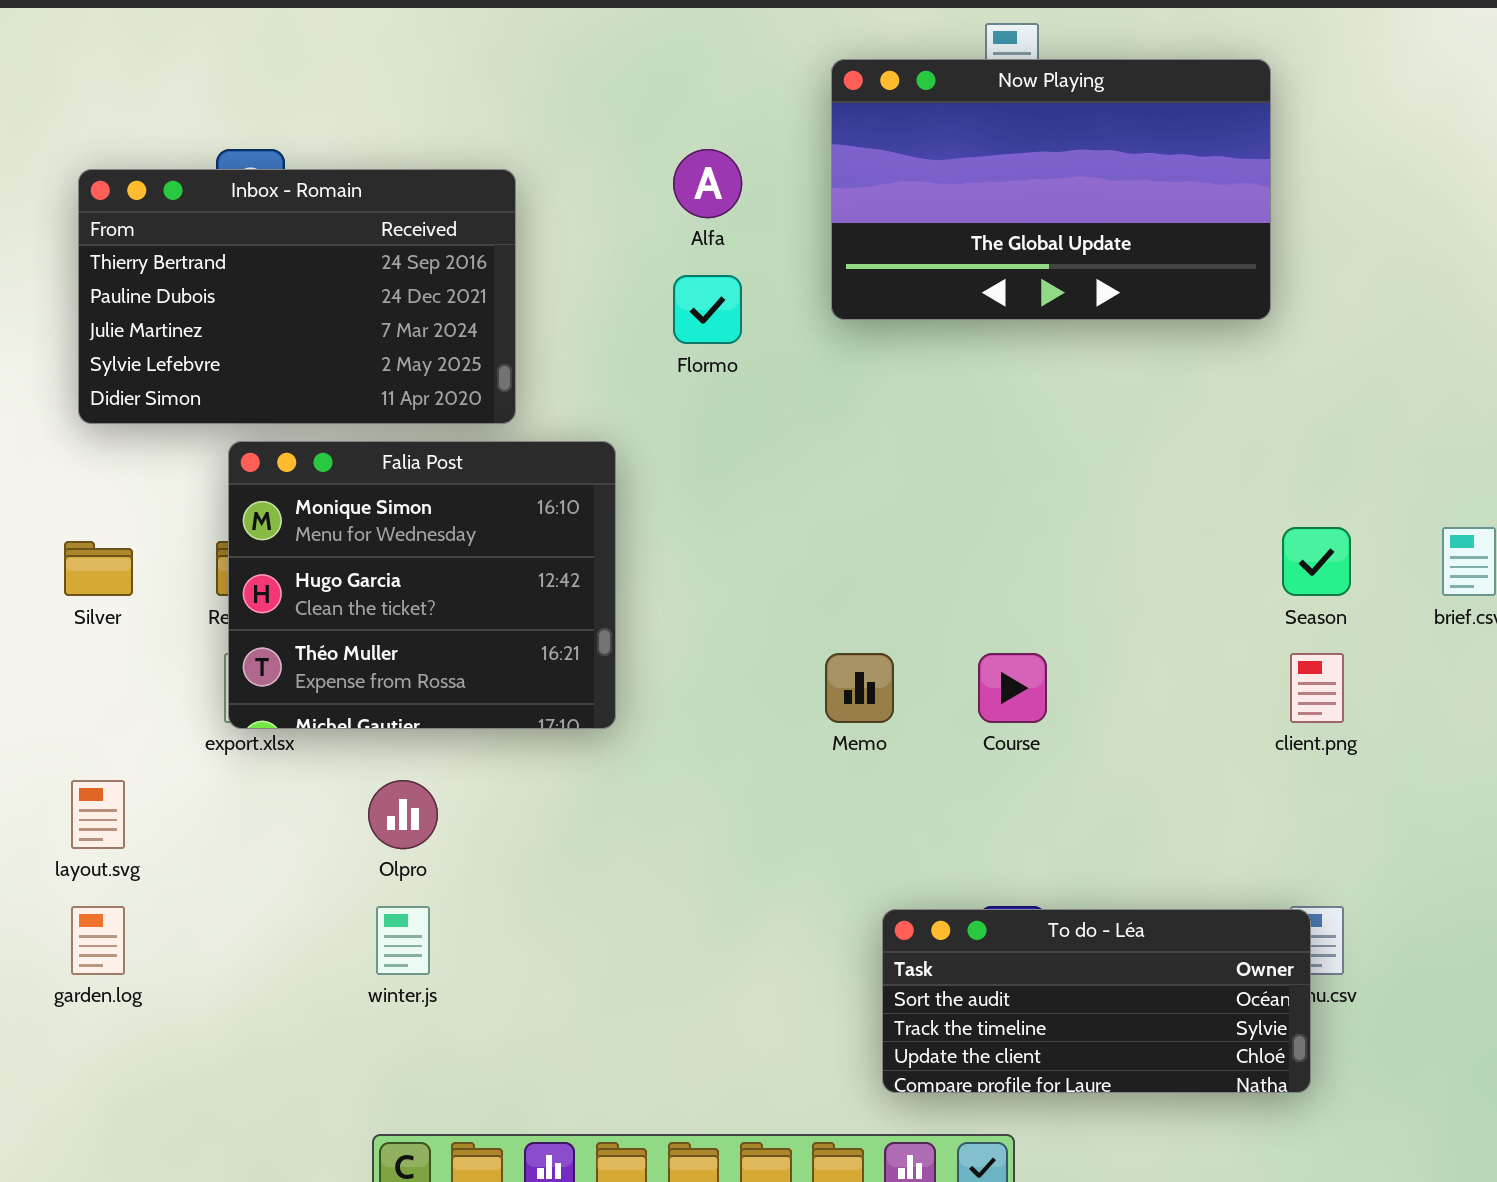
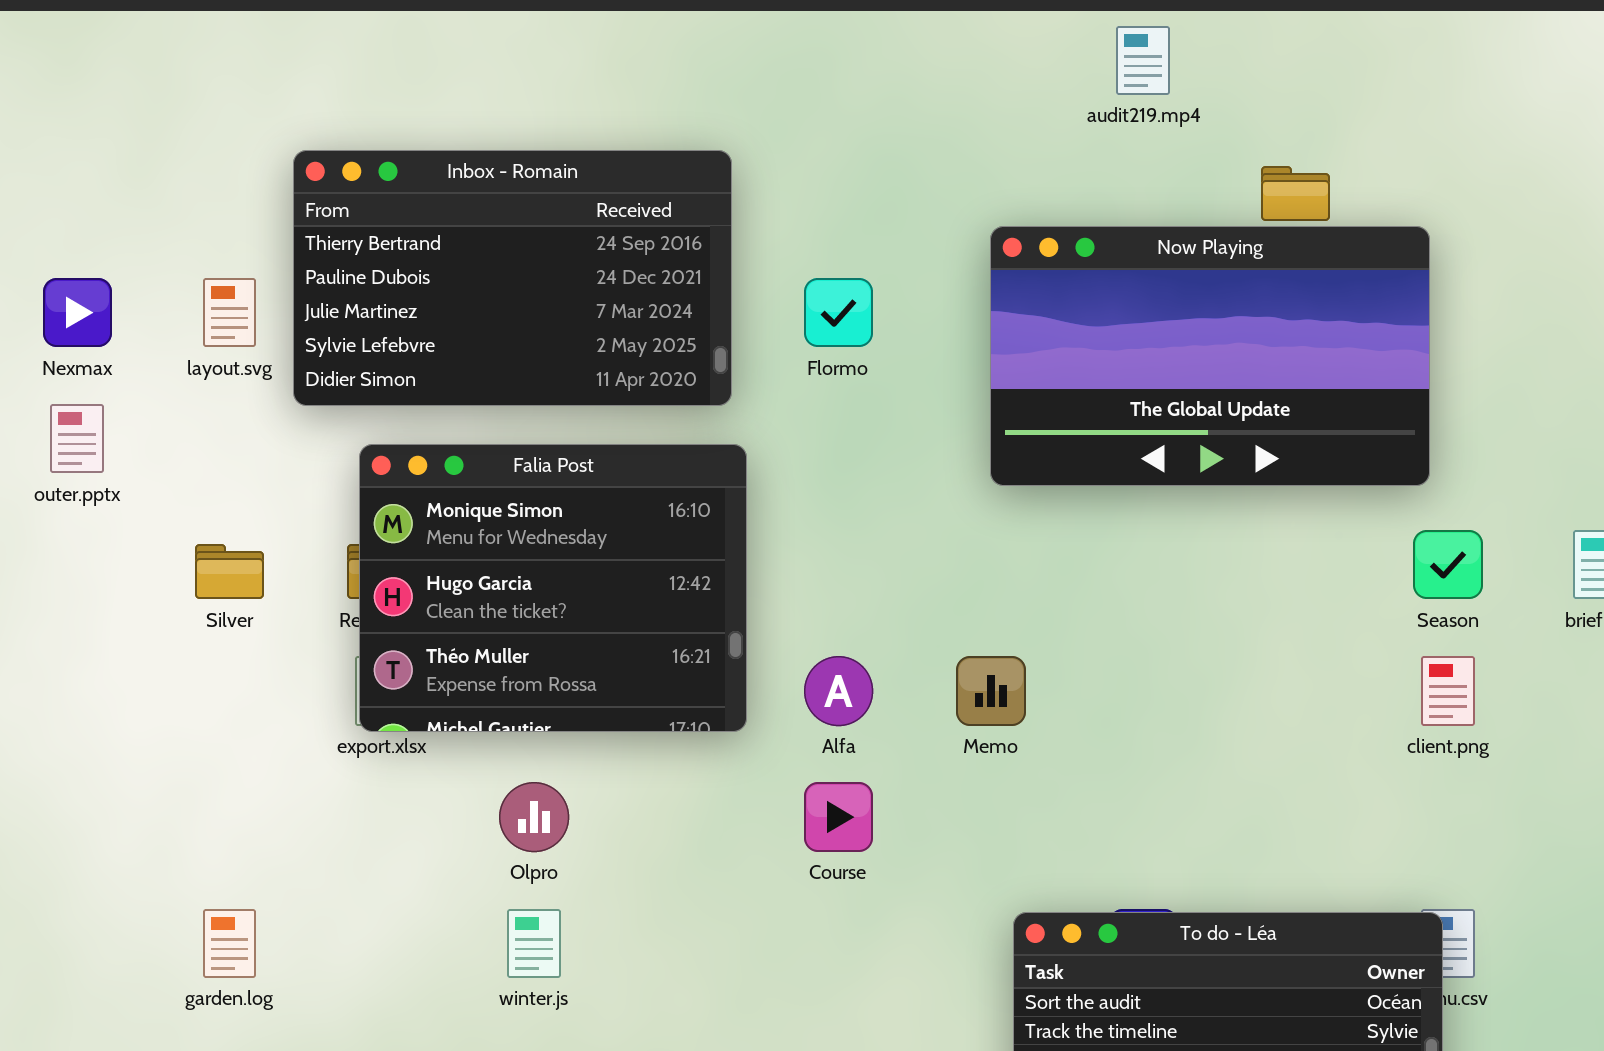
Now Playing: [831,59,1271,320] -> [990,226,1430,486], moved
Alfa: [673,149,742,218] -> [804,656,873,726], moved
Inbox - Romain: [78,169,516,424] -> [293,150,732,406], moved
Course: [978,653,1047,723] -> [804,782,873,852], moved
layout.svg: [71,780,125,849] -> [203,278,256,347], moved

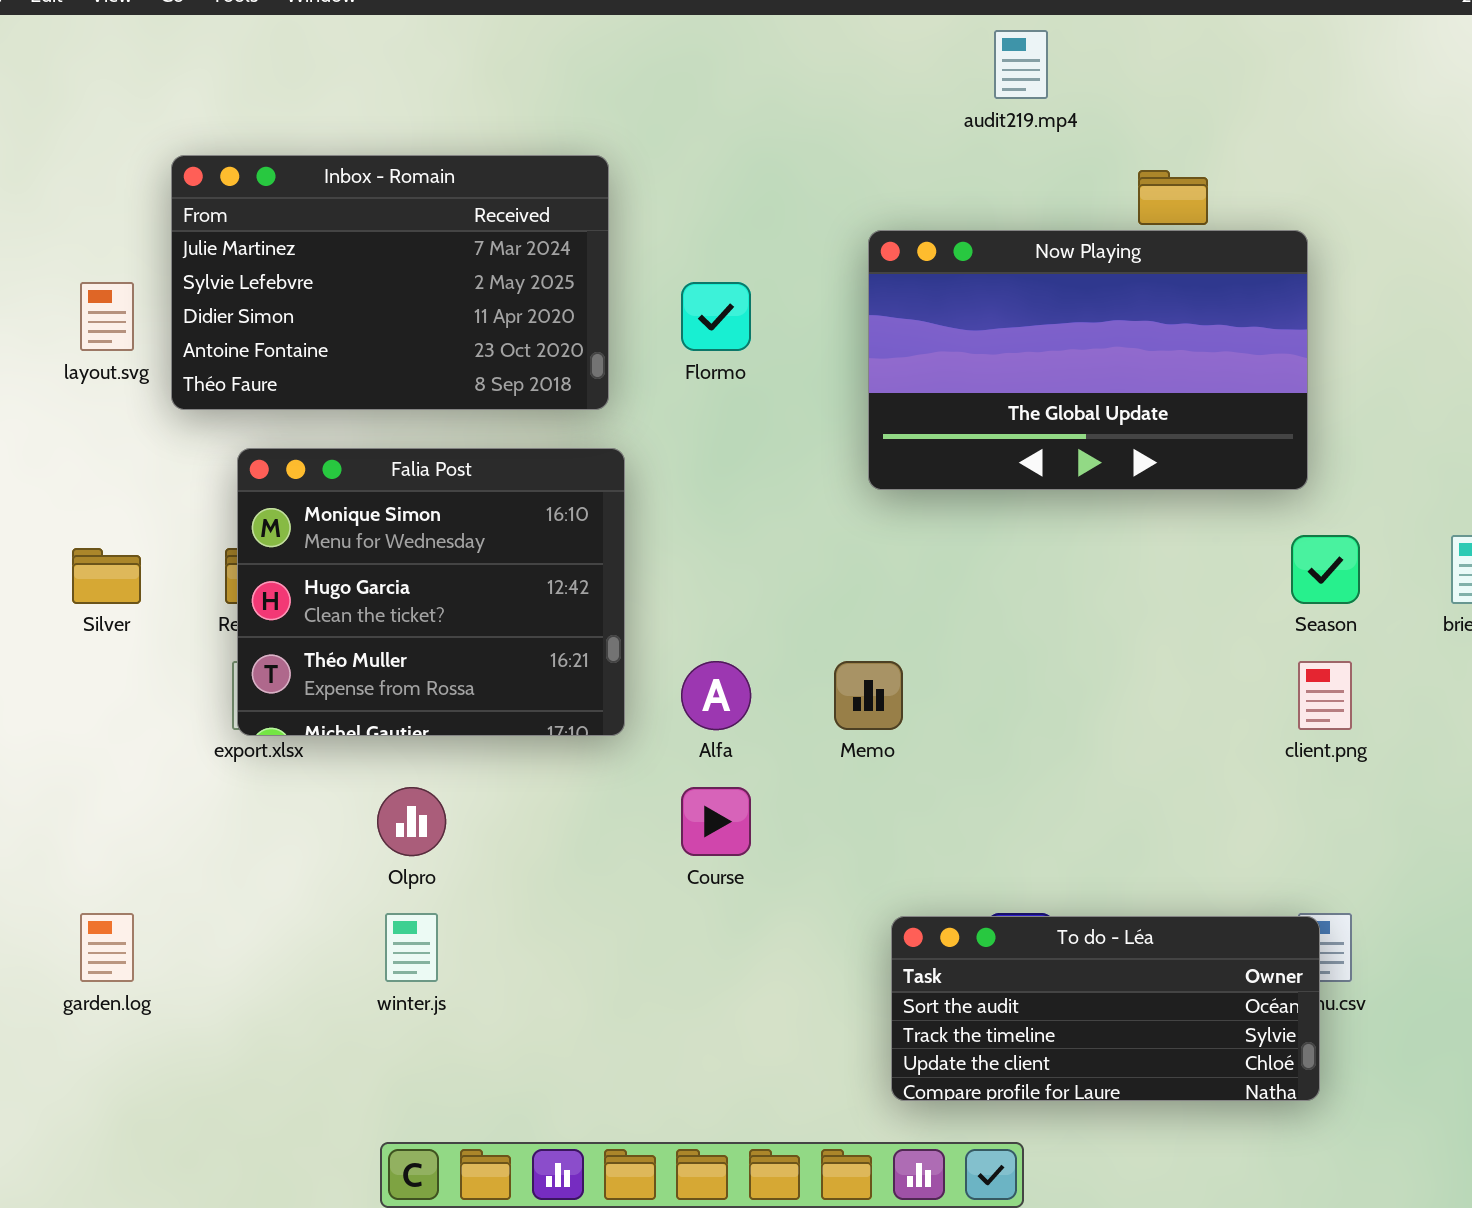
Inbox - Romain: [293,150,732,406] -> [171,155,609,410], scrolled down 2 rows

